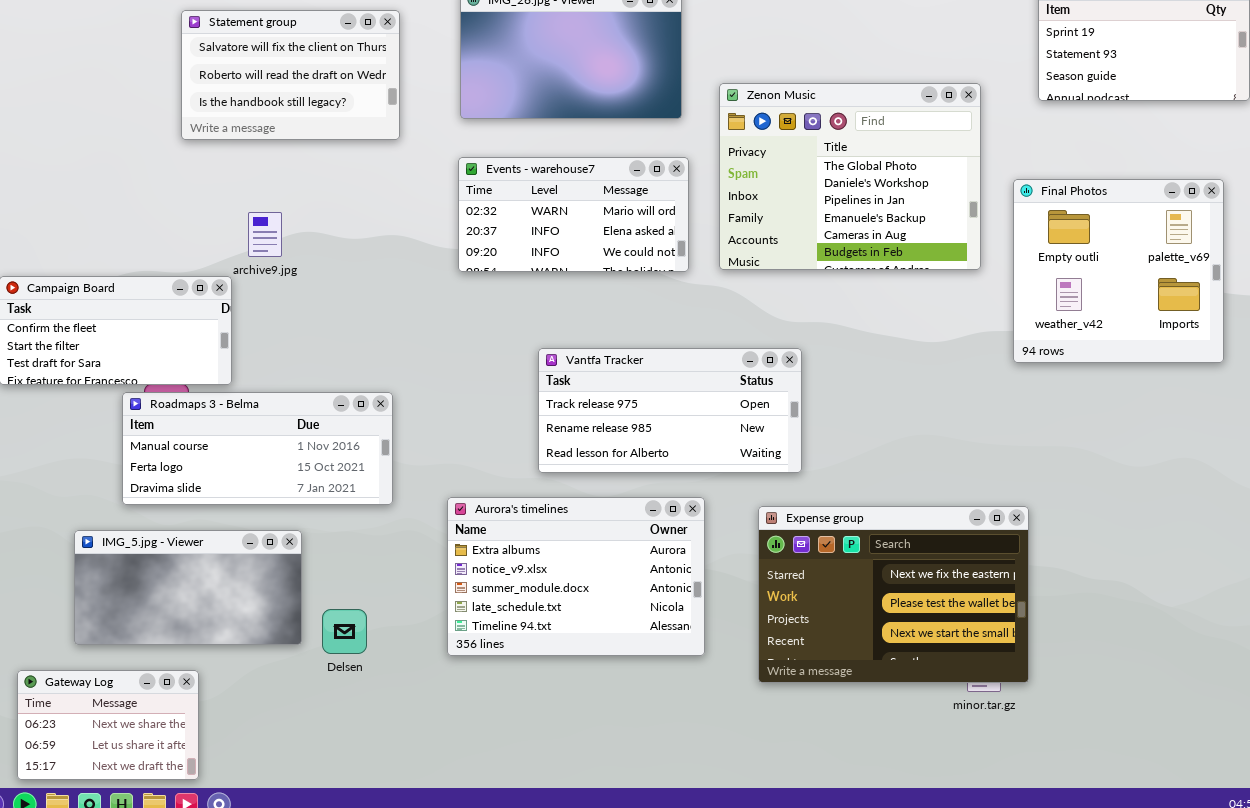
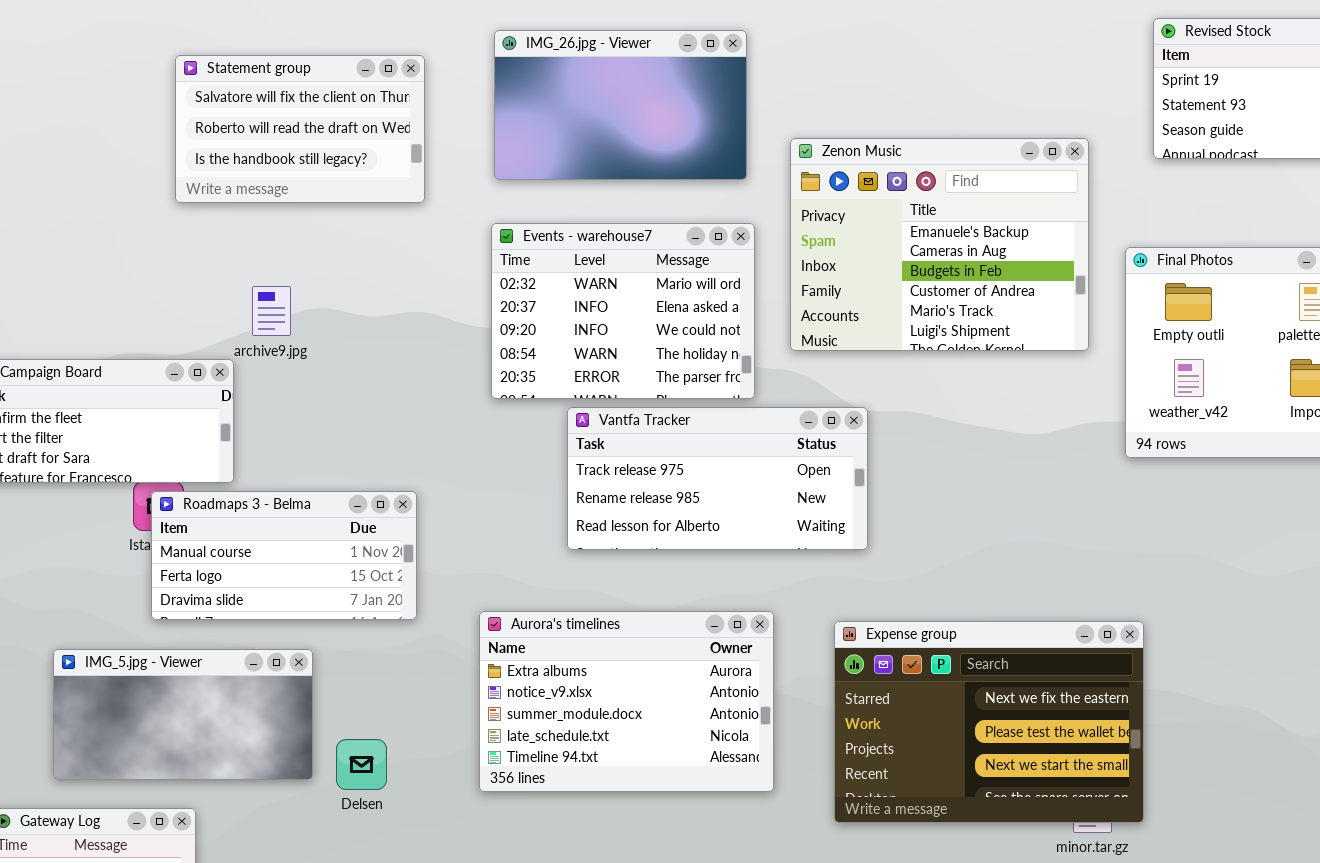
Zenon Music: [719,83,981,270] -> [790,138,1089,351], scrolled down 3 rows
Events - warehouse7: [458,157,689,272] -> [491,223,755,399], resized
Vantfa Tracker: [538,348,802,473] -> [567,407,868,550], moved
Roadmaps 3 - Belma: [122,392,393,505] -> [151,491,417,620], resized

